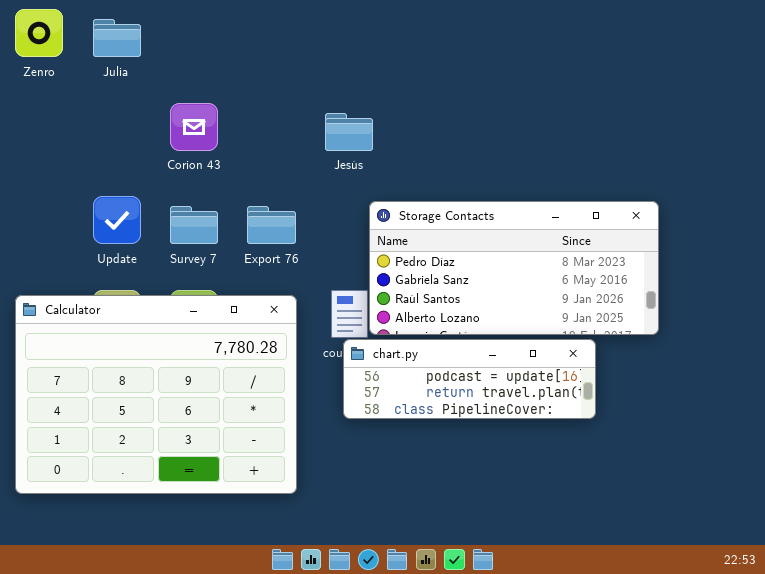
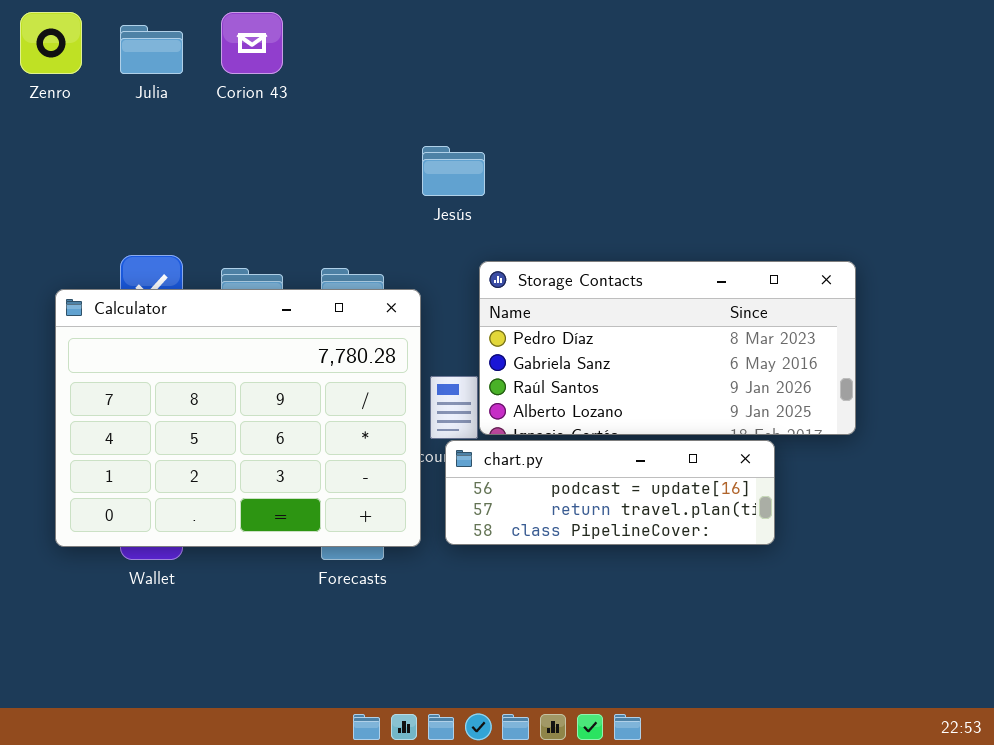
Corion 43: [170,103,218,151] -> [221,12,283,74], moved
Calculator: [15,295,297,494] -> [55,289,421,547], moved

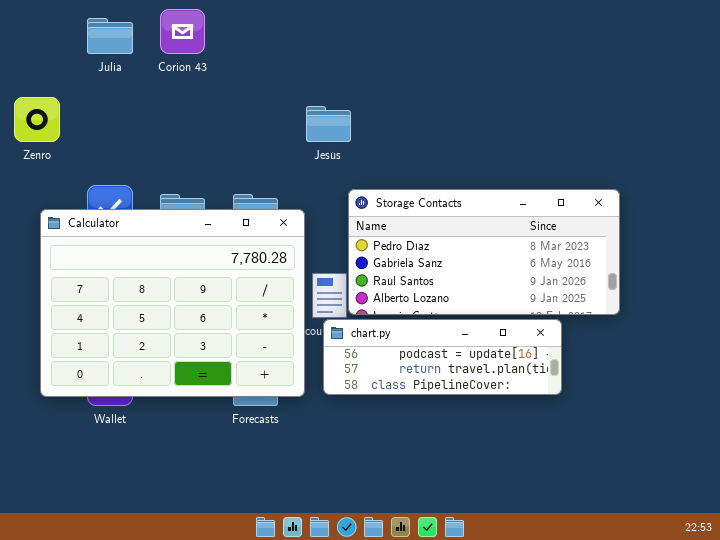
Zenro: [20,12,82,74] -> [14,97,60,142], moved

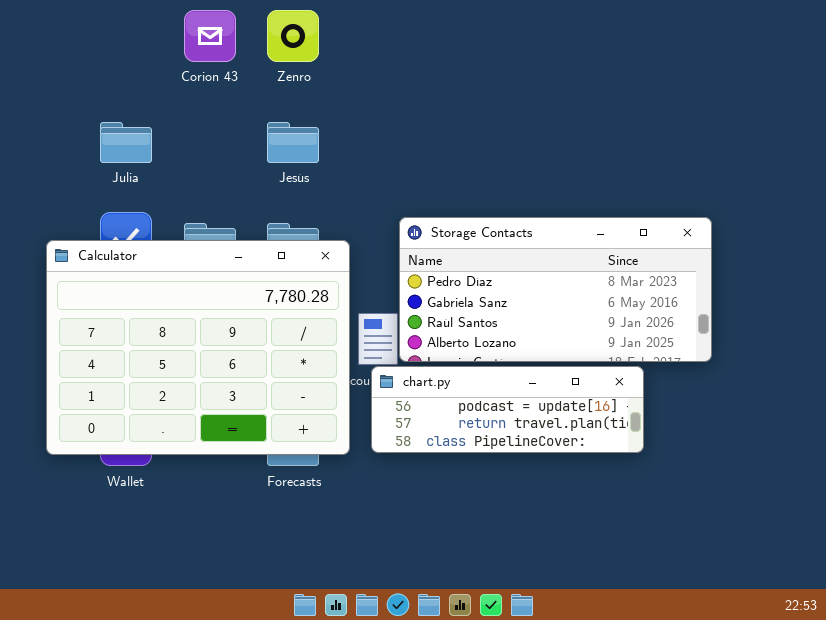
Julia: [87,18,133,54] -> [100,122,152,163], moved
Zenro: [14,97,60,142] -> [267,10,319,62], moved
Jesús: [306,106,351,142] -> [267,122,319,163], moved

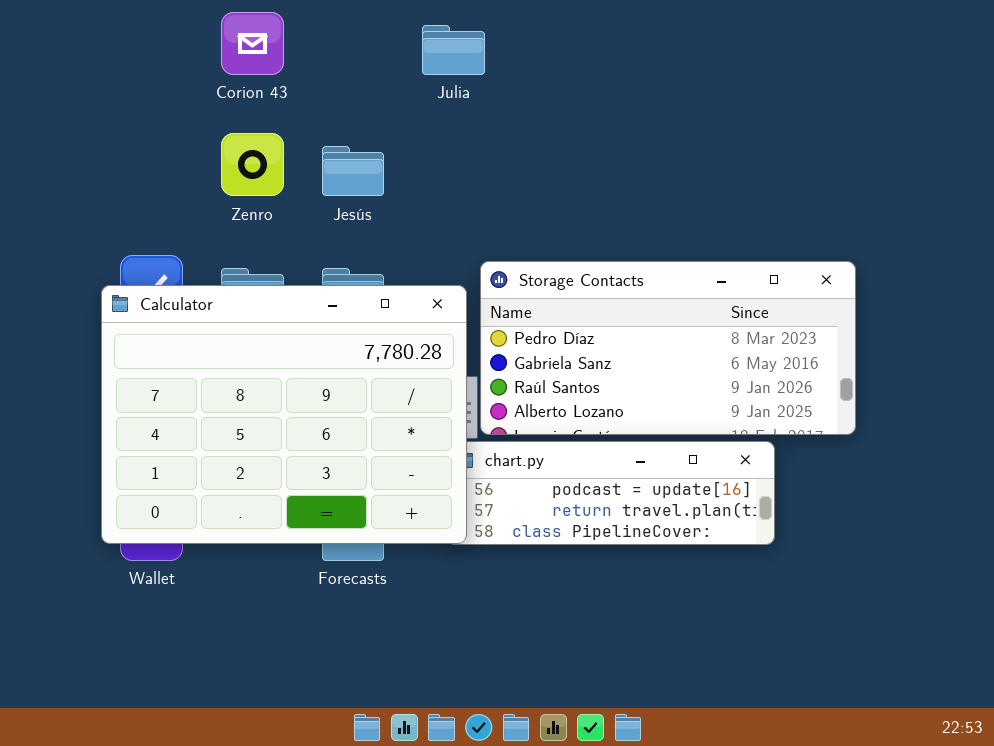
Zenro: [267,10,319,62] -> [221,133,284,196], moved
Julia: [100,122,152,163] -> [422,25,485,75], moved
Calculator: [46,240,350,455] -> [101,285,467,544], moved

